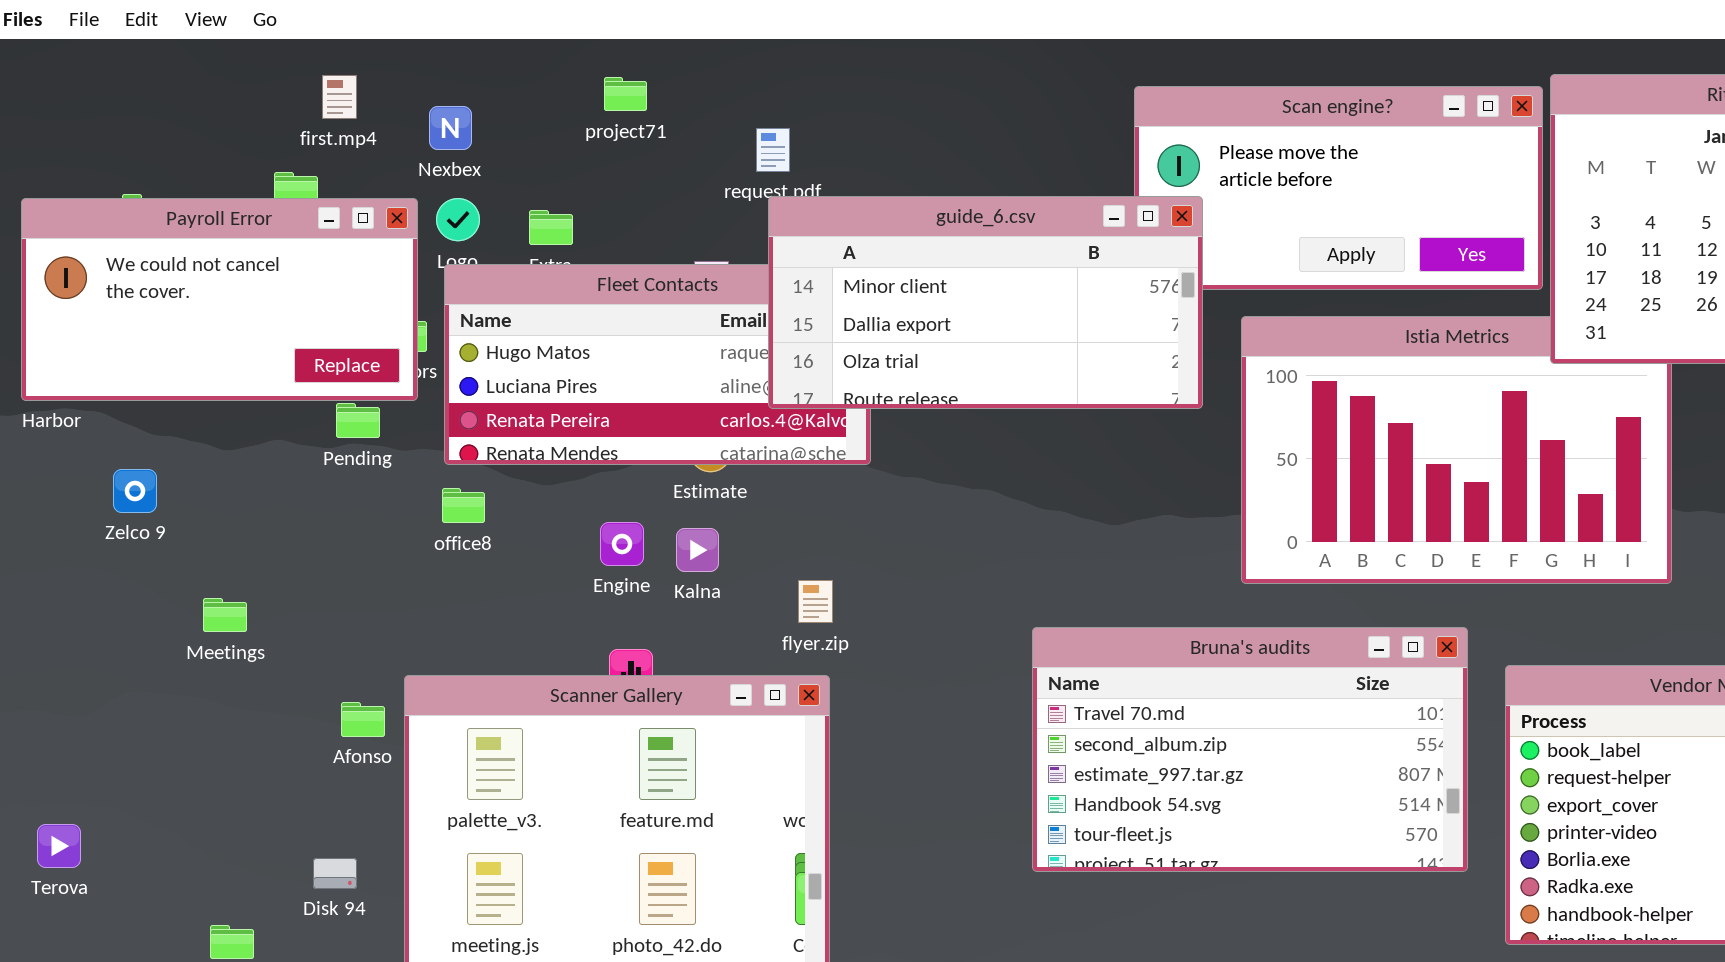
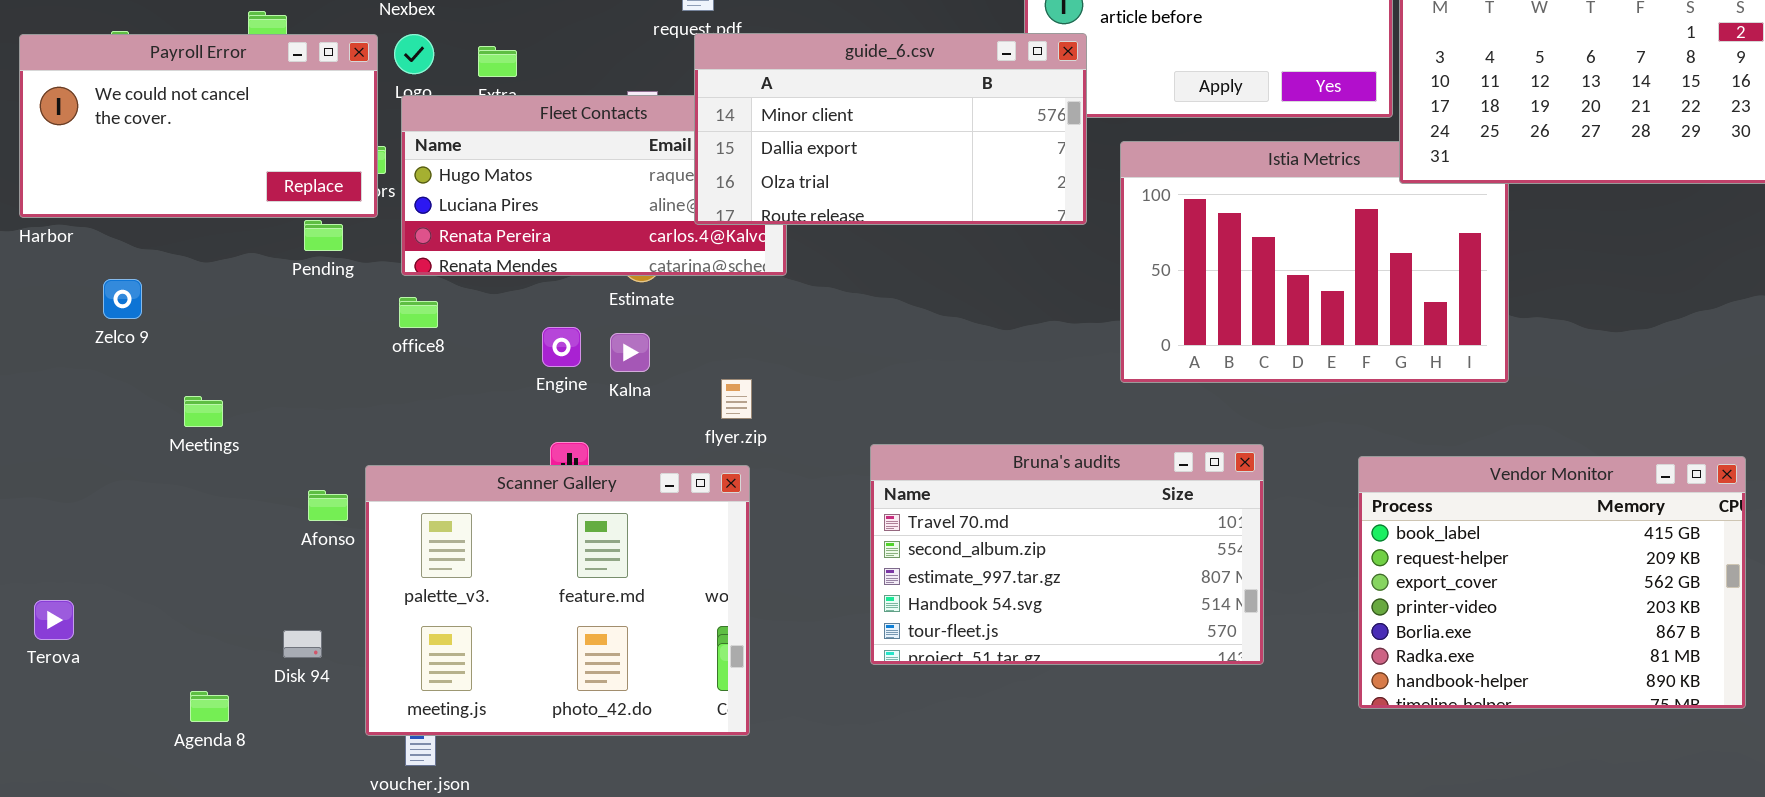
Bruna's audits: [1032,627,1468,872] -> [870,444,1264,665], moved

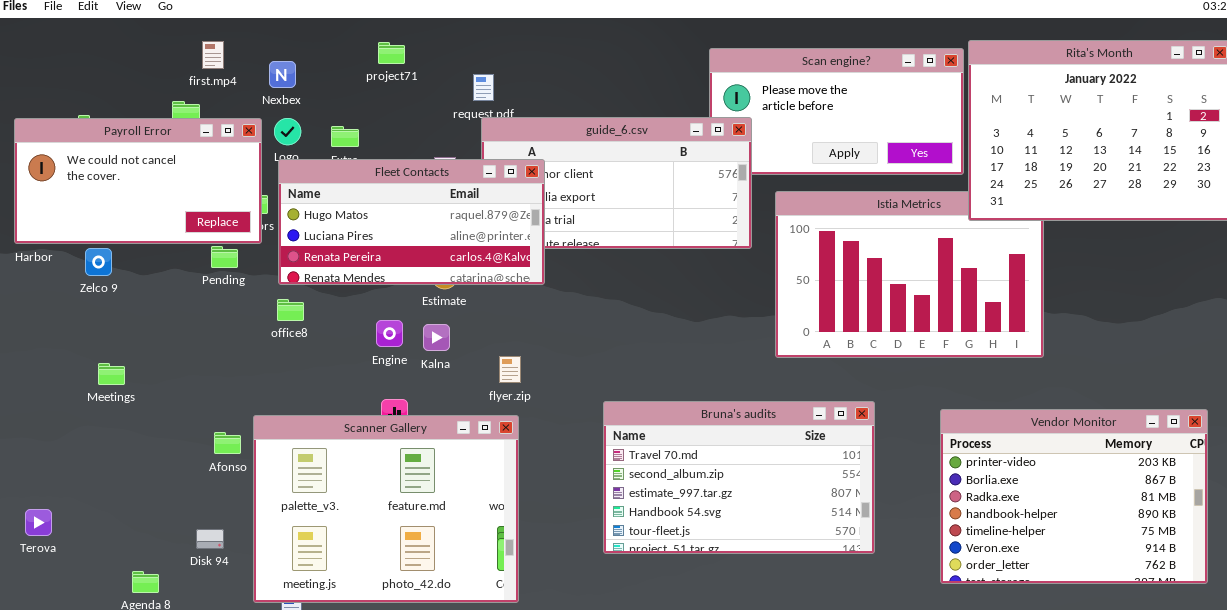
Fleet Contacts: [401,95,787,276] -> [278,159,545,285], raised
Zelco 9: [103,279,142,319] -> [85,248,112,276], moved
Meetings: [184,396,223,427] -> [98,363,125,385], moved
Vendor Monitor: [1358,456,1746,709] -> [940,409,1208,584], scrolled down 3 rows

